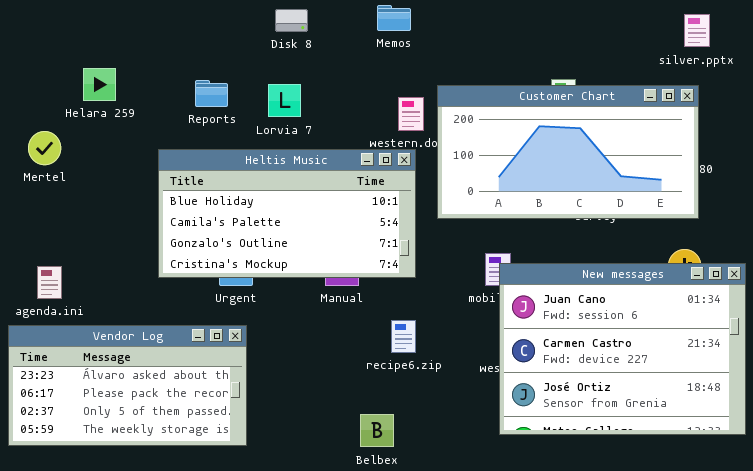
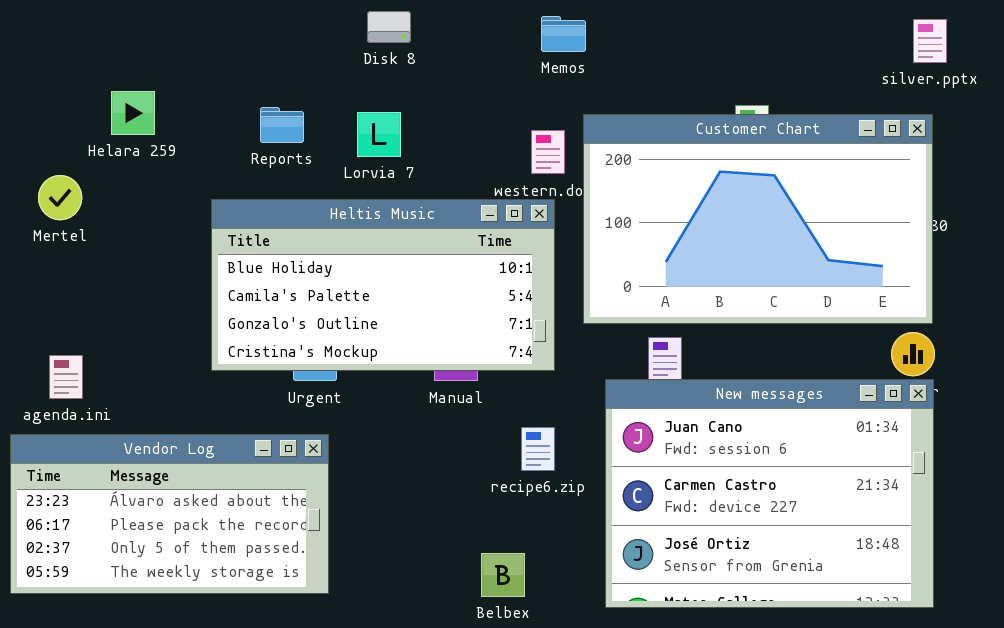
Memos: [377,5,411,31] -> [541,16,586,52], moved
Customer Chart: [437,85,699,219] -> [583,114,933,324], resized
New messages: [499,263,746,435] -> [605,379,934,608], moved

